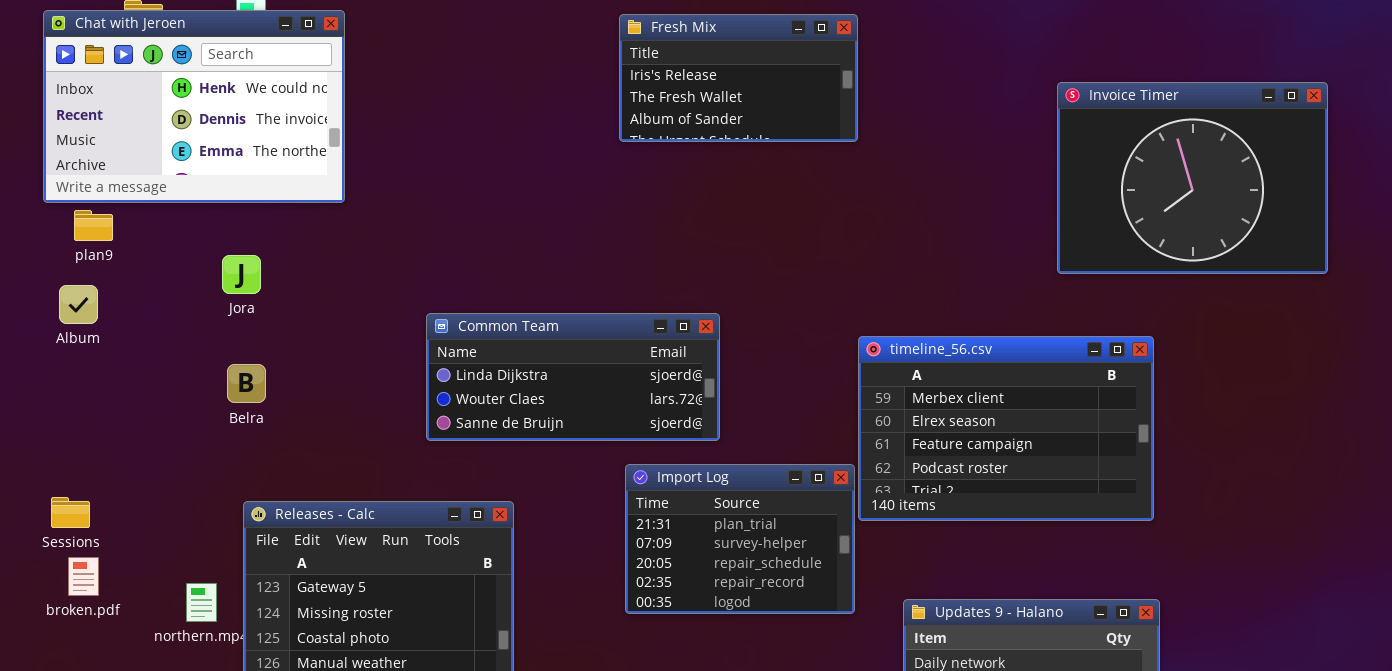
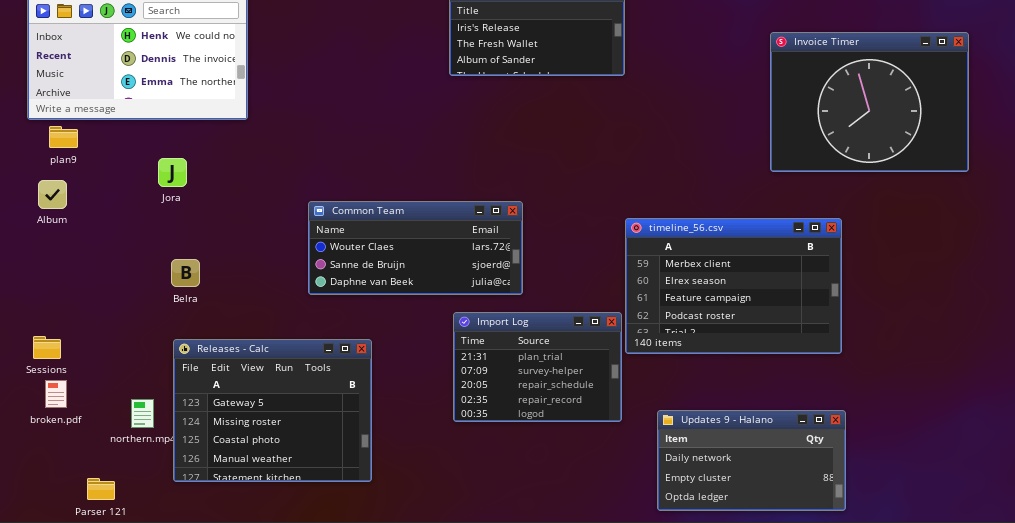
Common Team: [426,313,720,441] -> [308,201,523,295], scrolled down 1 row
Belra: [227,364,266,403] -> [171,259,200,287], moved

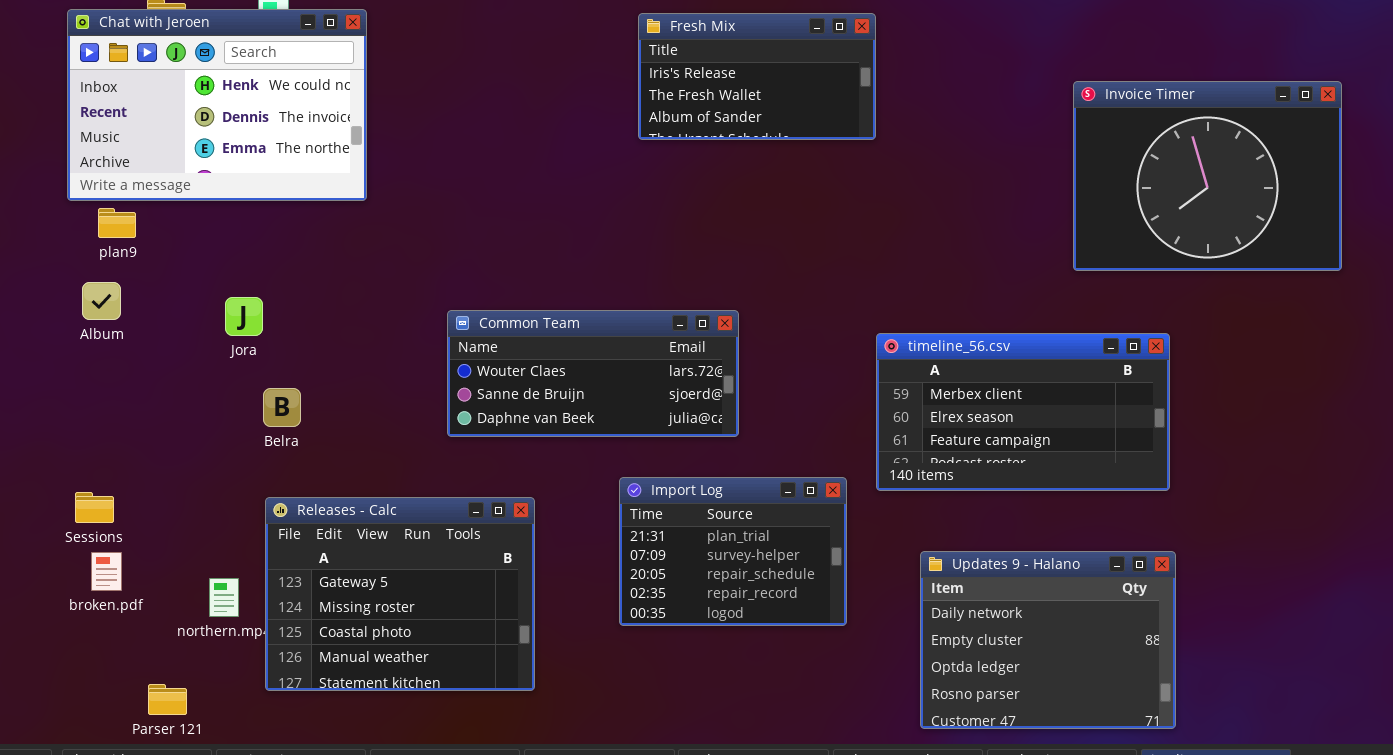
Jora: [158,158,187,187] -> [225,297,263,336], moved
timeline_56.csv: [625,218,842,354] -> [876,333,1170,491], resized
Import Log: [453,312,622,422] -> [619,477,847,626], moved
Updates 9 - Halano: [657,410,846,511] -> [920,551,1176,729], resized

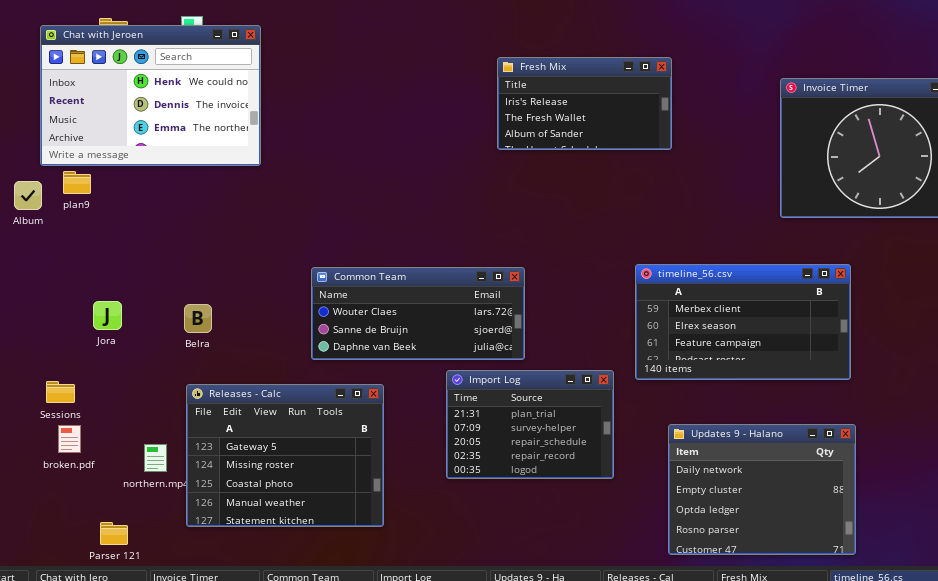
Fresh Mix: [638,13,876,140] -> [497,57,672,150], moved
Album: [82,282,121,320] -> [14,181,42,210], moved
Jora: [225,297,263,336] -> [93,301,122,330], moved
Common Team: [447,310,739,437] -> [311,267,525,360], moved

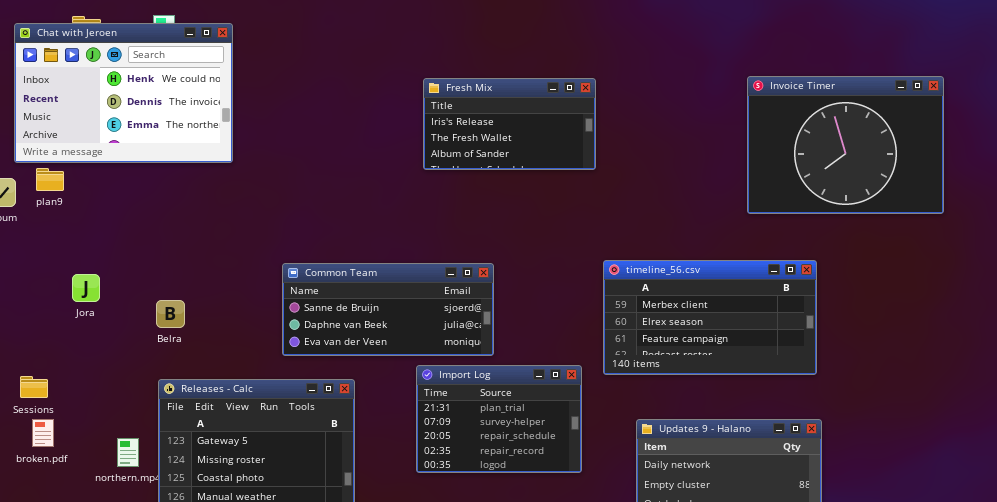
Fresh Mix: [497,57,672,150] -> [423,78,596,170], moved
Common Team: [311,267,525,360] -> [282,263,494,356], scrolled down 1 row
Jora: [93,301,122,330] -> [72,274,100,302], moved

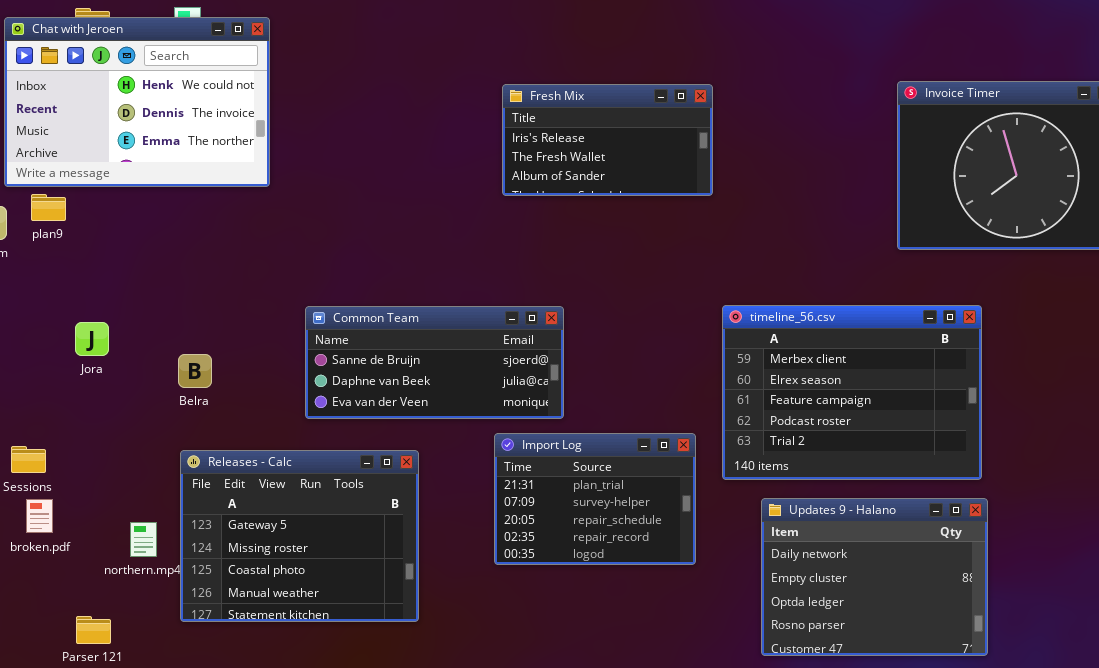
timeline_56.csv: [603,260,817,375] -> [722,305,982,480], resized
Common Team: [282,263,494,356] -> [305,306,564,419], moved

